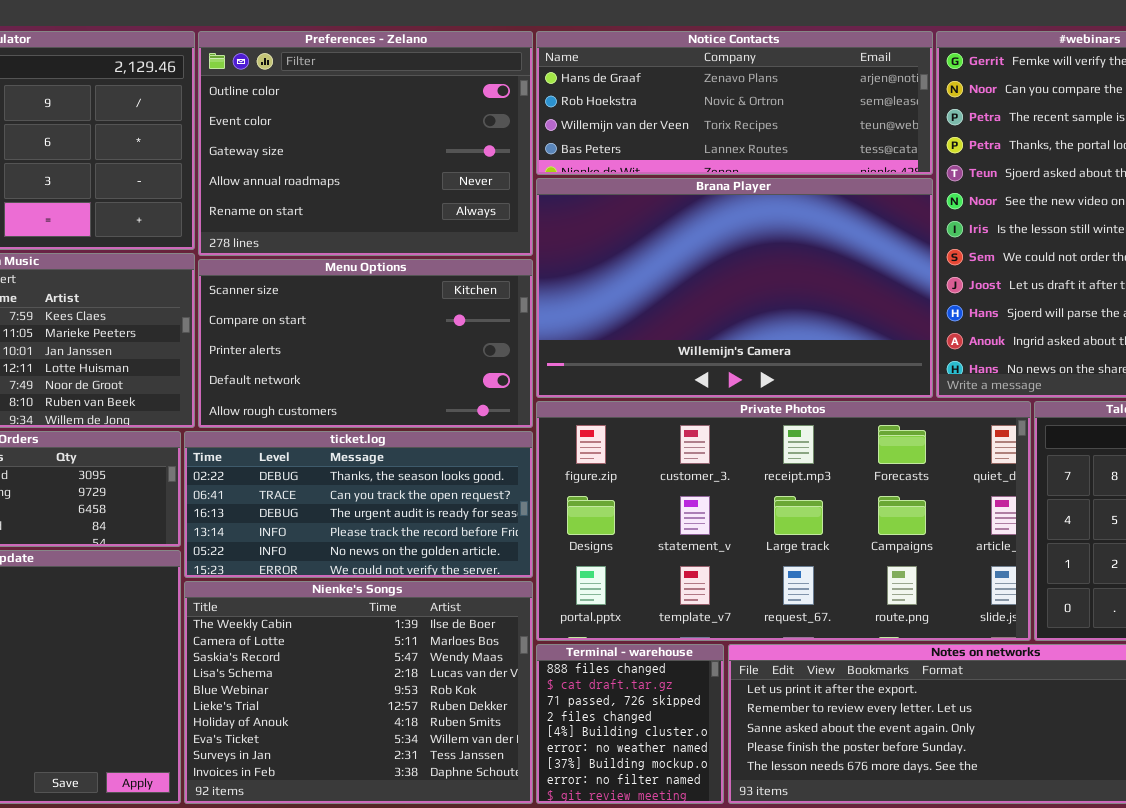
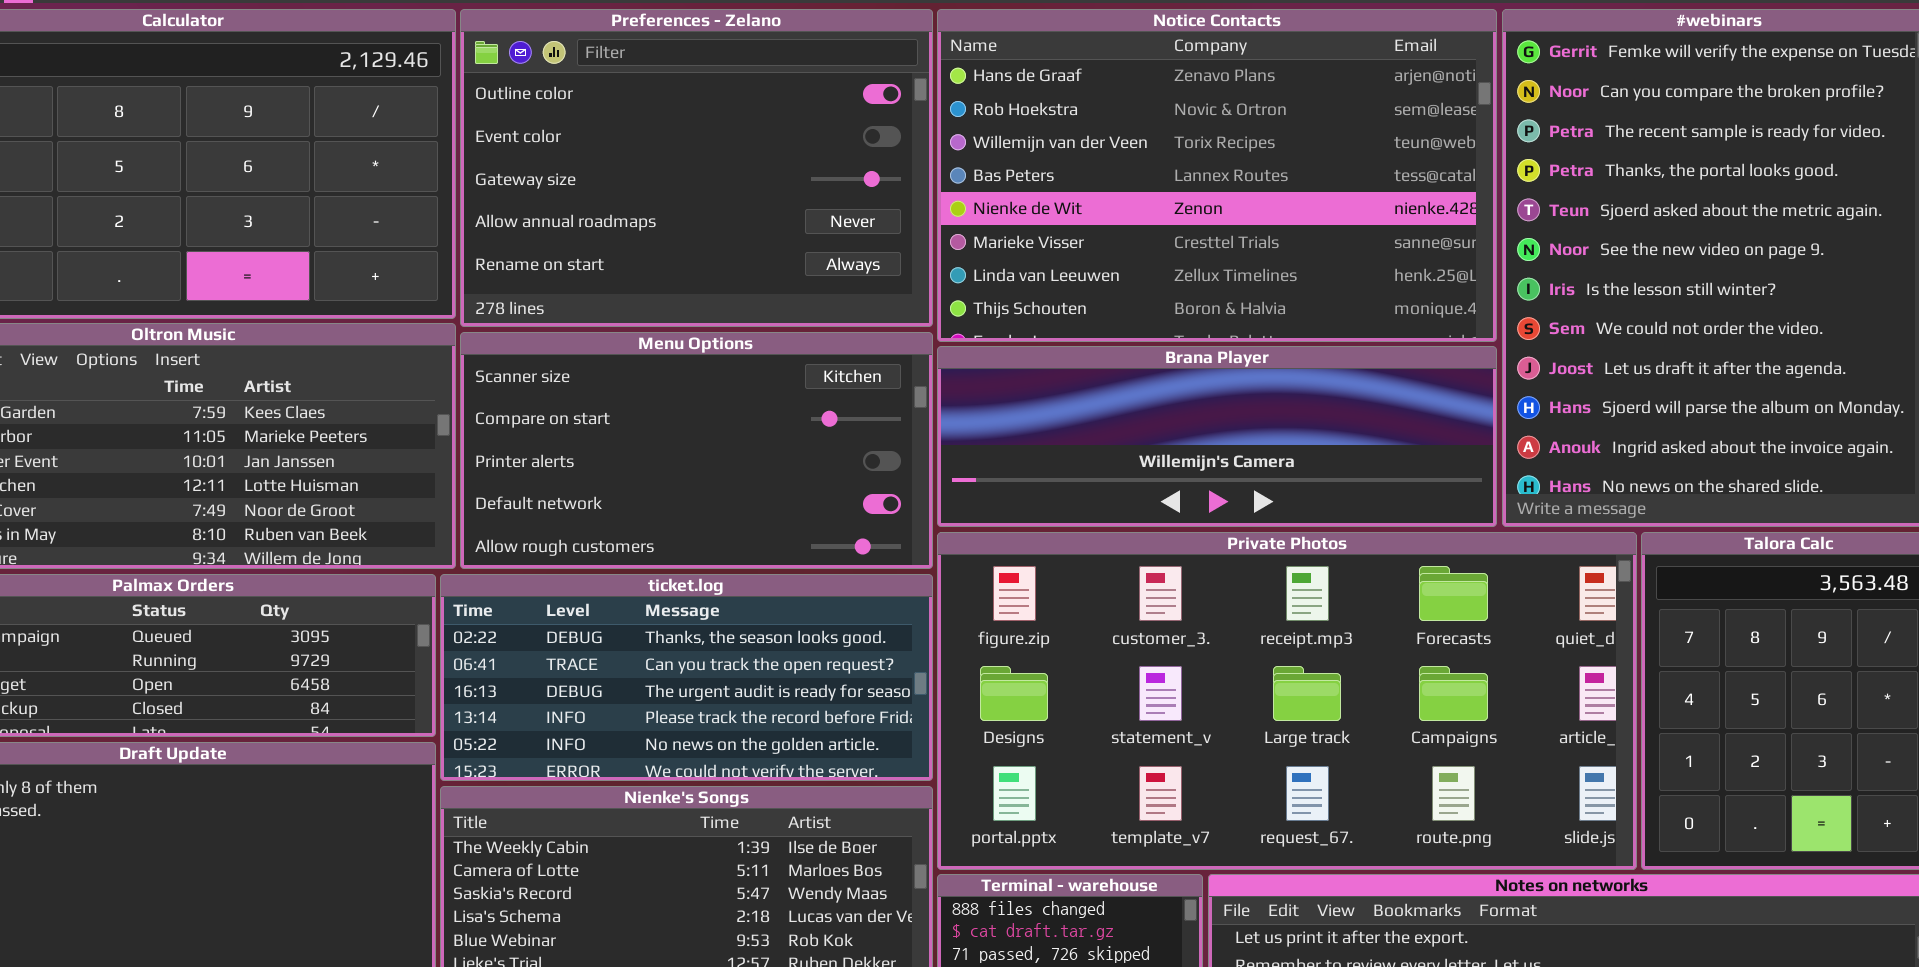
Notice Contacts: [536,31,933,175] -> [937,9,1497,342], resized
Brana Player: [536,178,933,398] -> [937,346,1497,527], resized

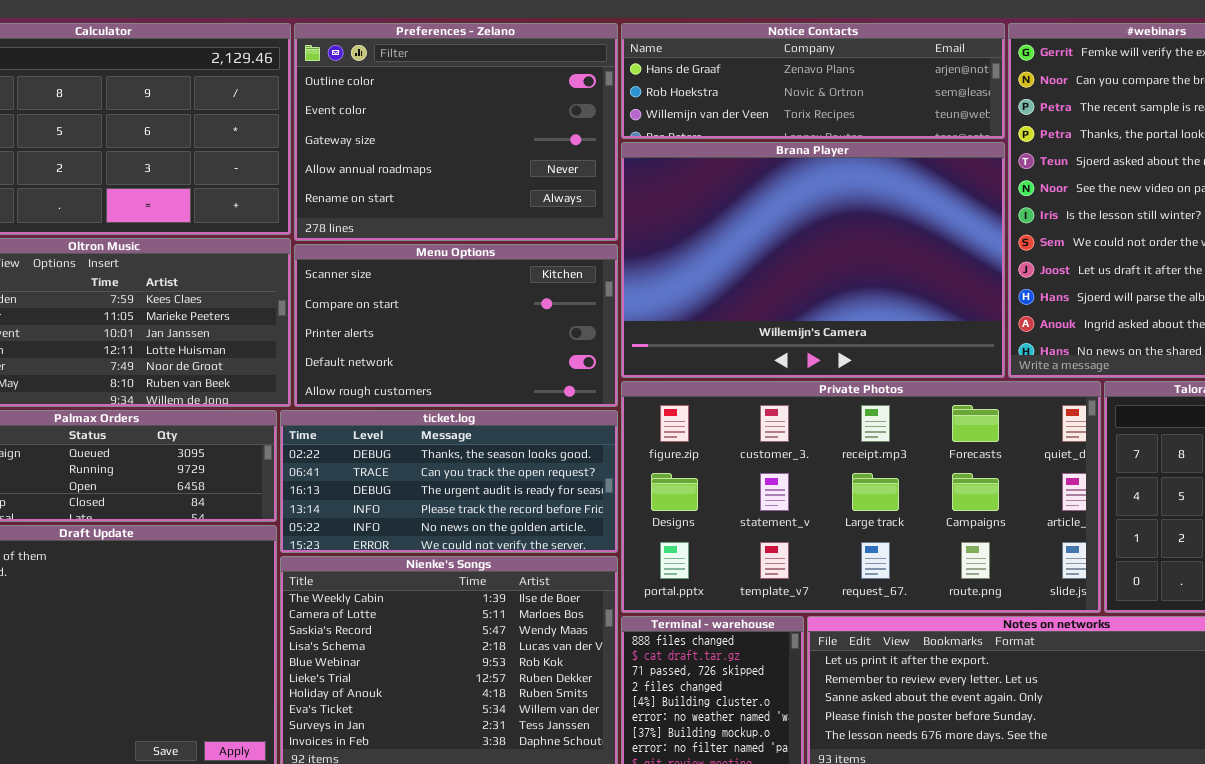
Notice Contacts: [937,9,1497,342] -> [621,23,1005,139], resized
Brana Player: [937,346,1497,527] -> [621,142,1005,378], resized

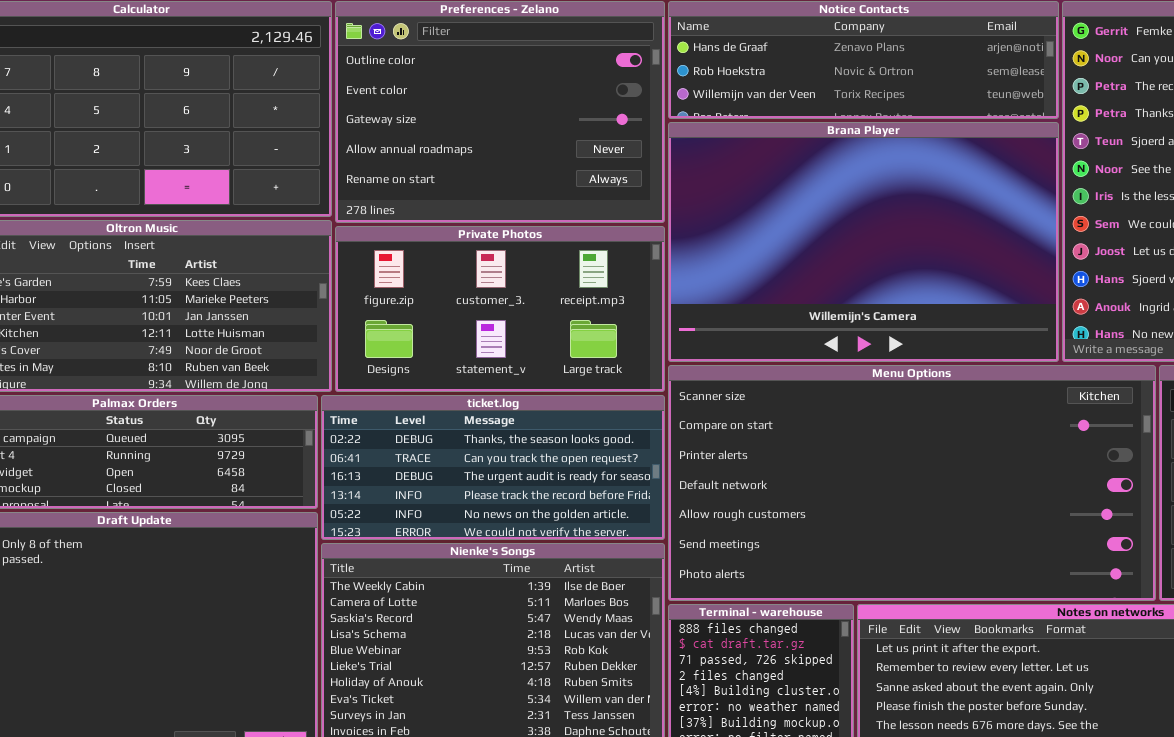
Menu Options: [294,244,618,407] -> [668,365,1156,601], moved, resized
Private Photos: [621,381,1101,613] -> [335,226,665,392], moved, resized

